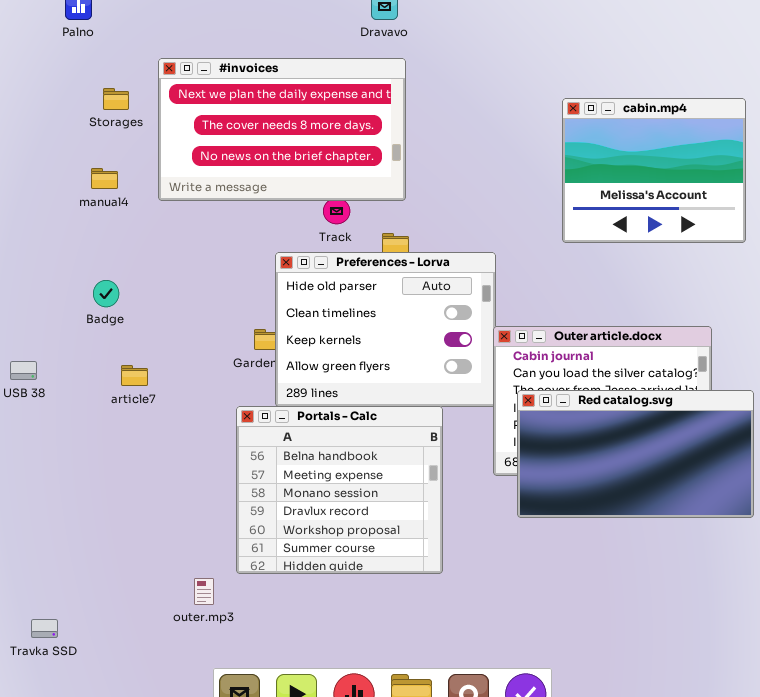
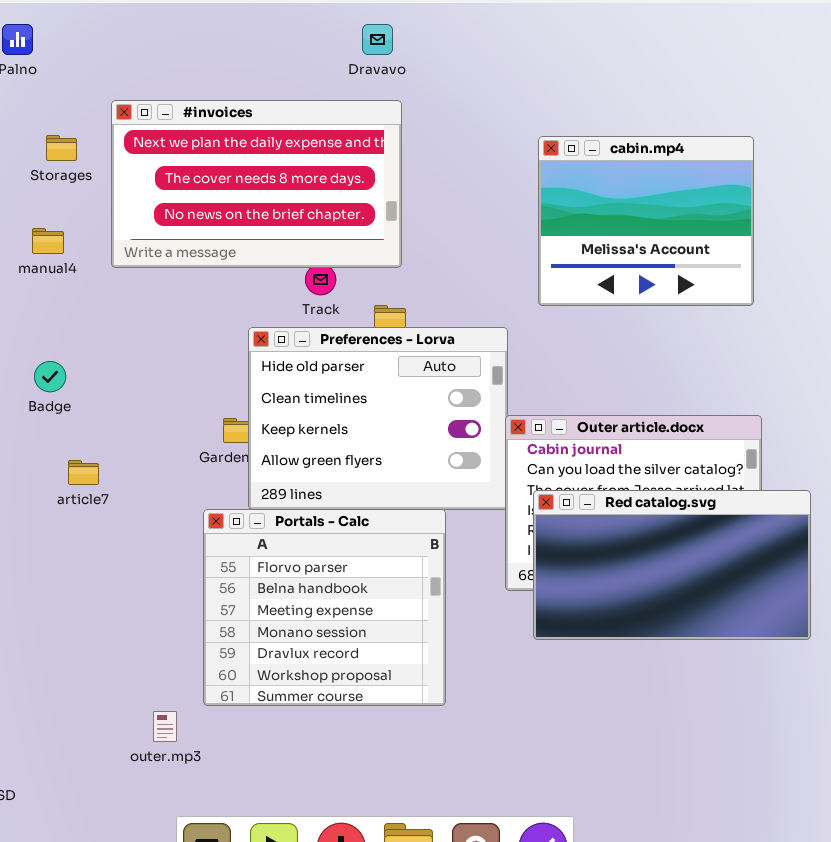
cabin.mp4: [562,98,746,243] -> [538,136,754,306], moved
Portals - Calc: [236,406,443,574] -> [203,509,446,706], scrolled up 1 row

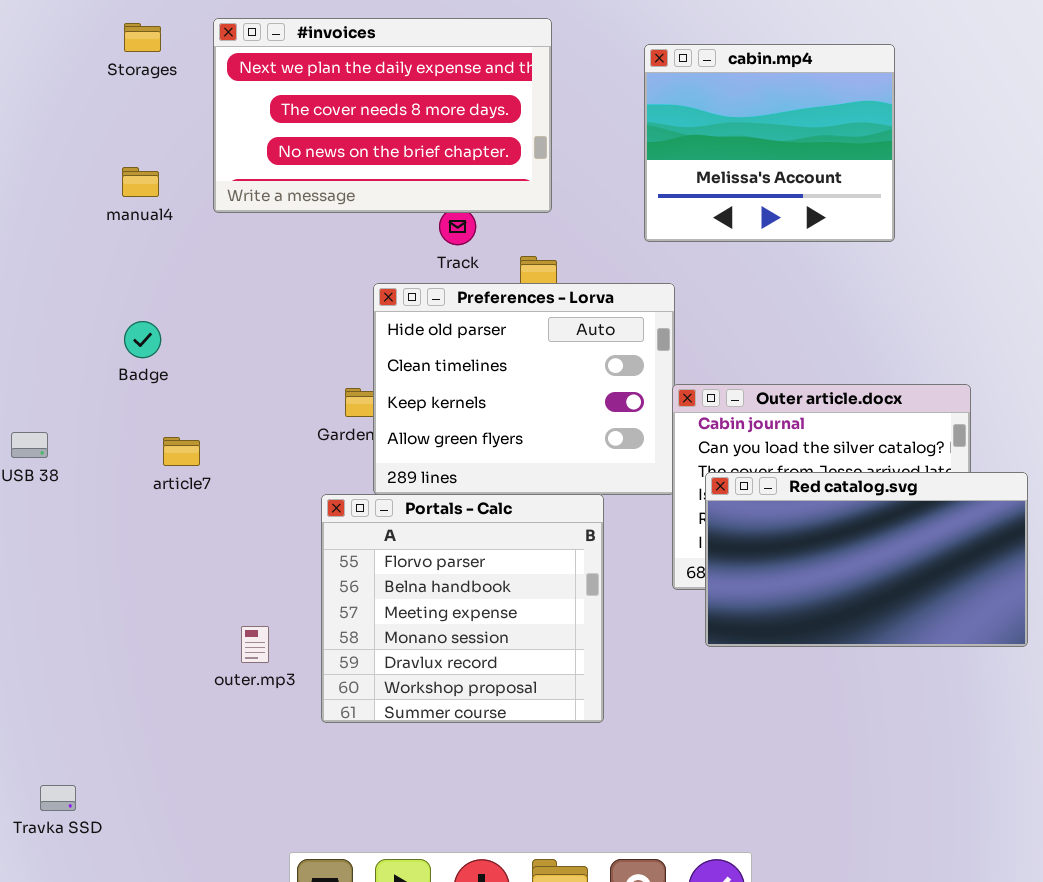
Storages: [46,135,77,161] -> [124,23,161,52], moved
cabin.mp4: [538,136,754,306] -> [644,44,895,242], moved
outer.mp3: [153,711,177,742] -> [241,626,269,663], moved

